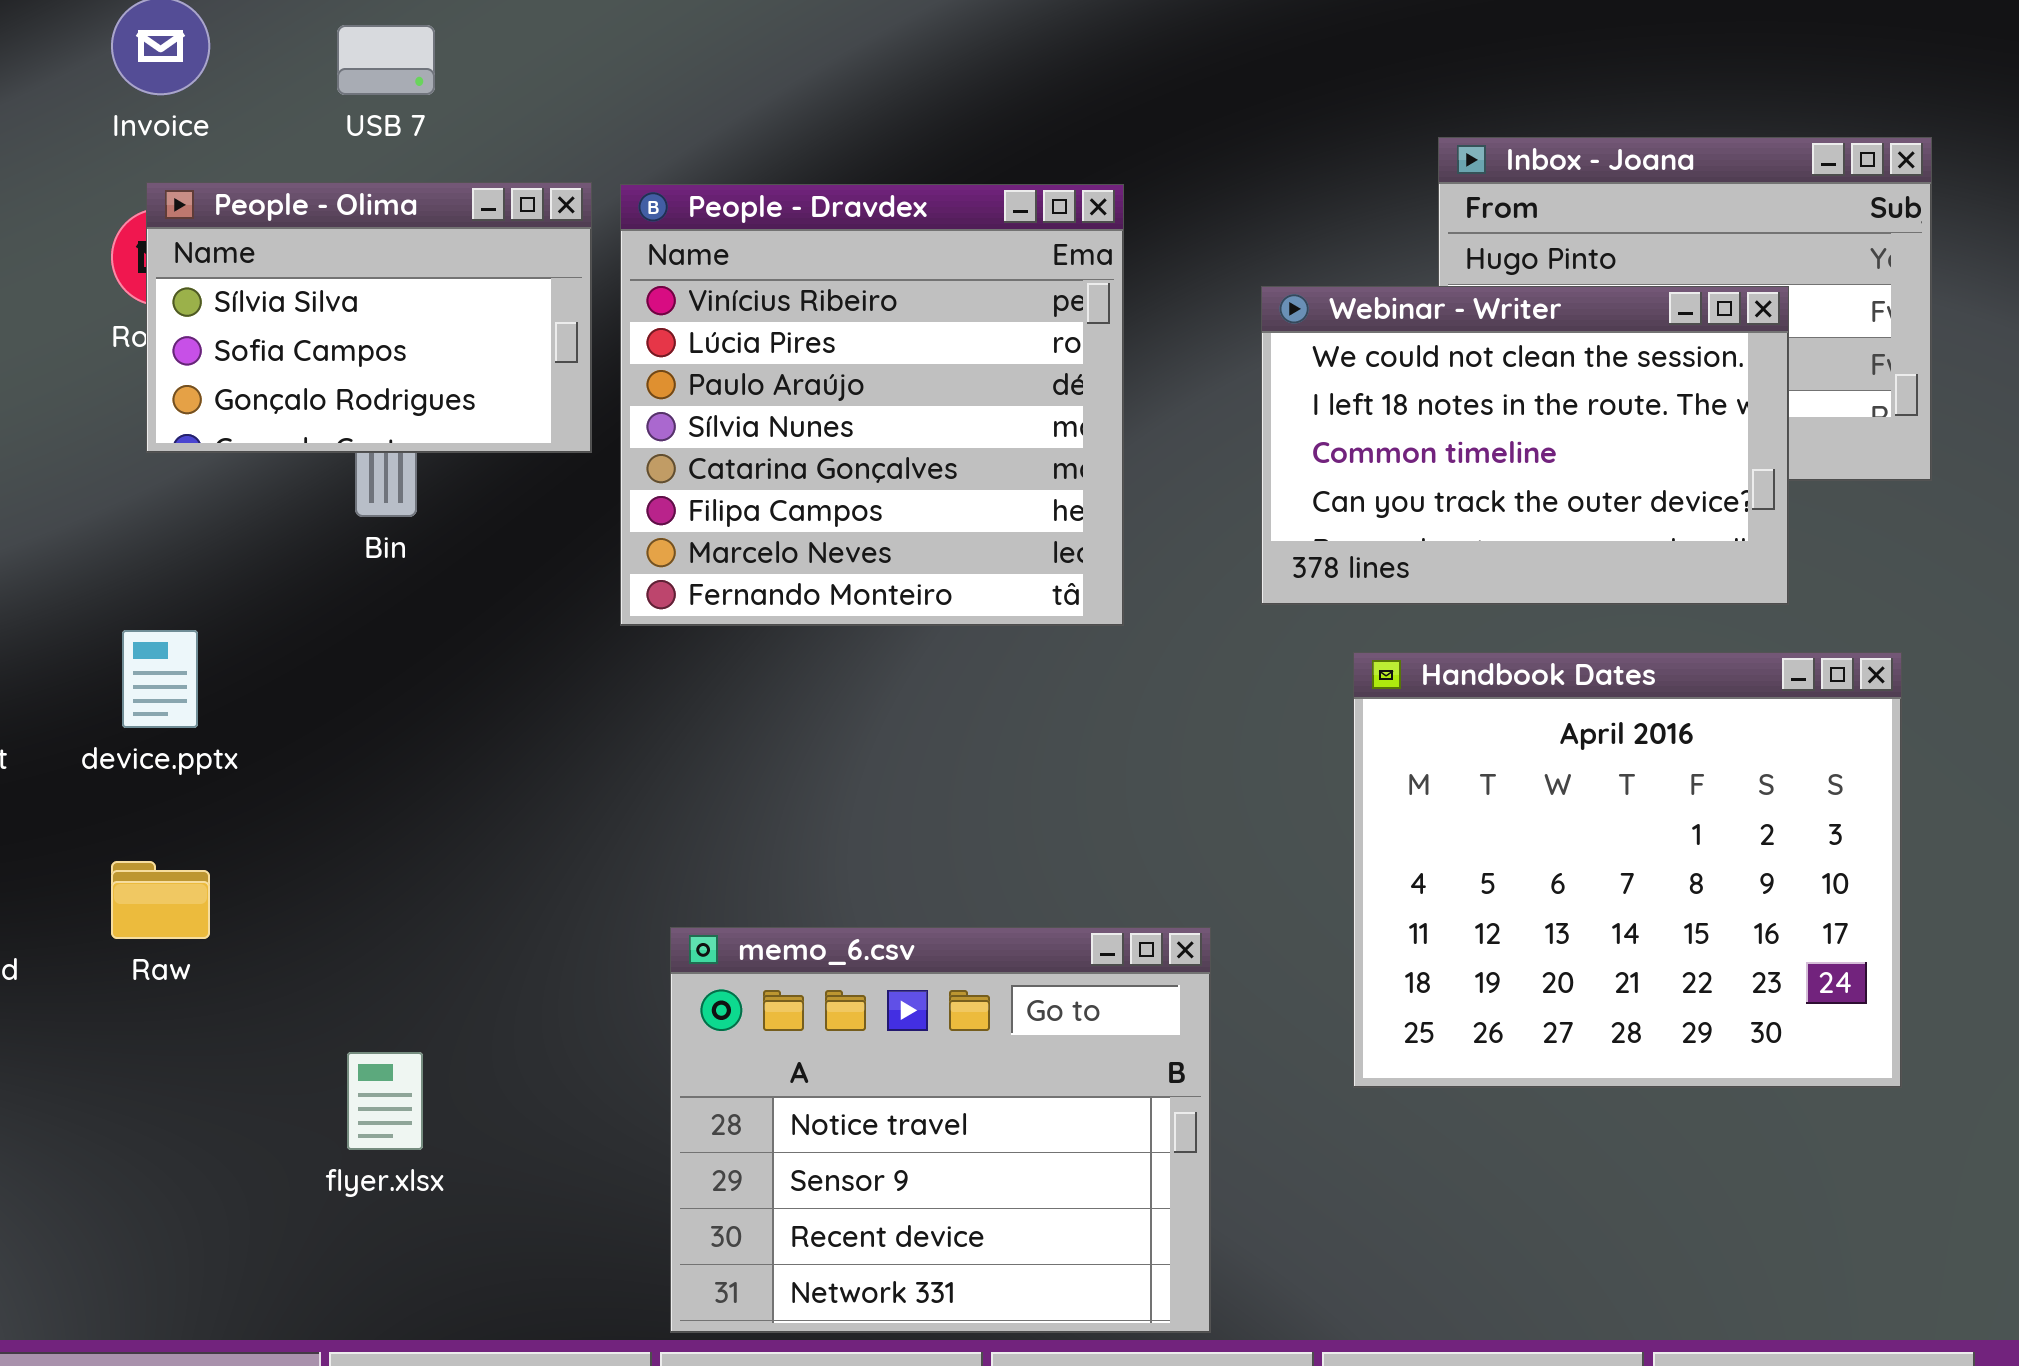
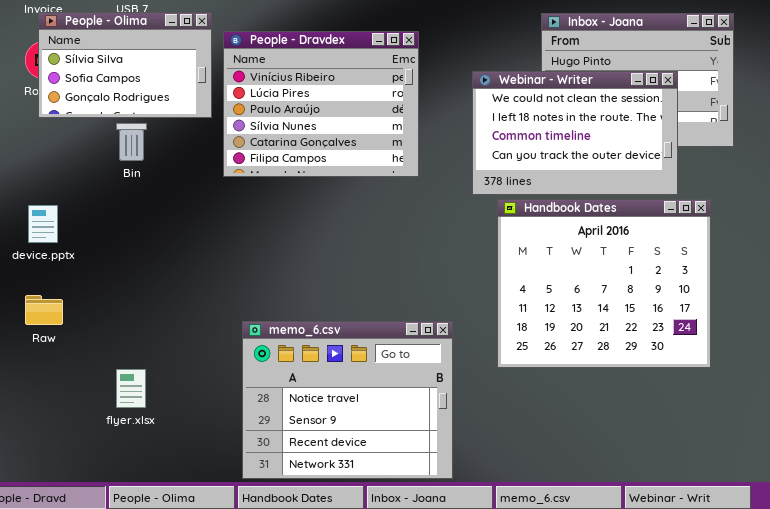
People - Olima: [146,182,592,453] -> [38,12,212,118], moved
People - Dravdex: [620,184,1124,626] -> [223,31,419,177], resized
Handbook Dates: [1353,652,1902,1088] -> [497,199,711,368], moved

